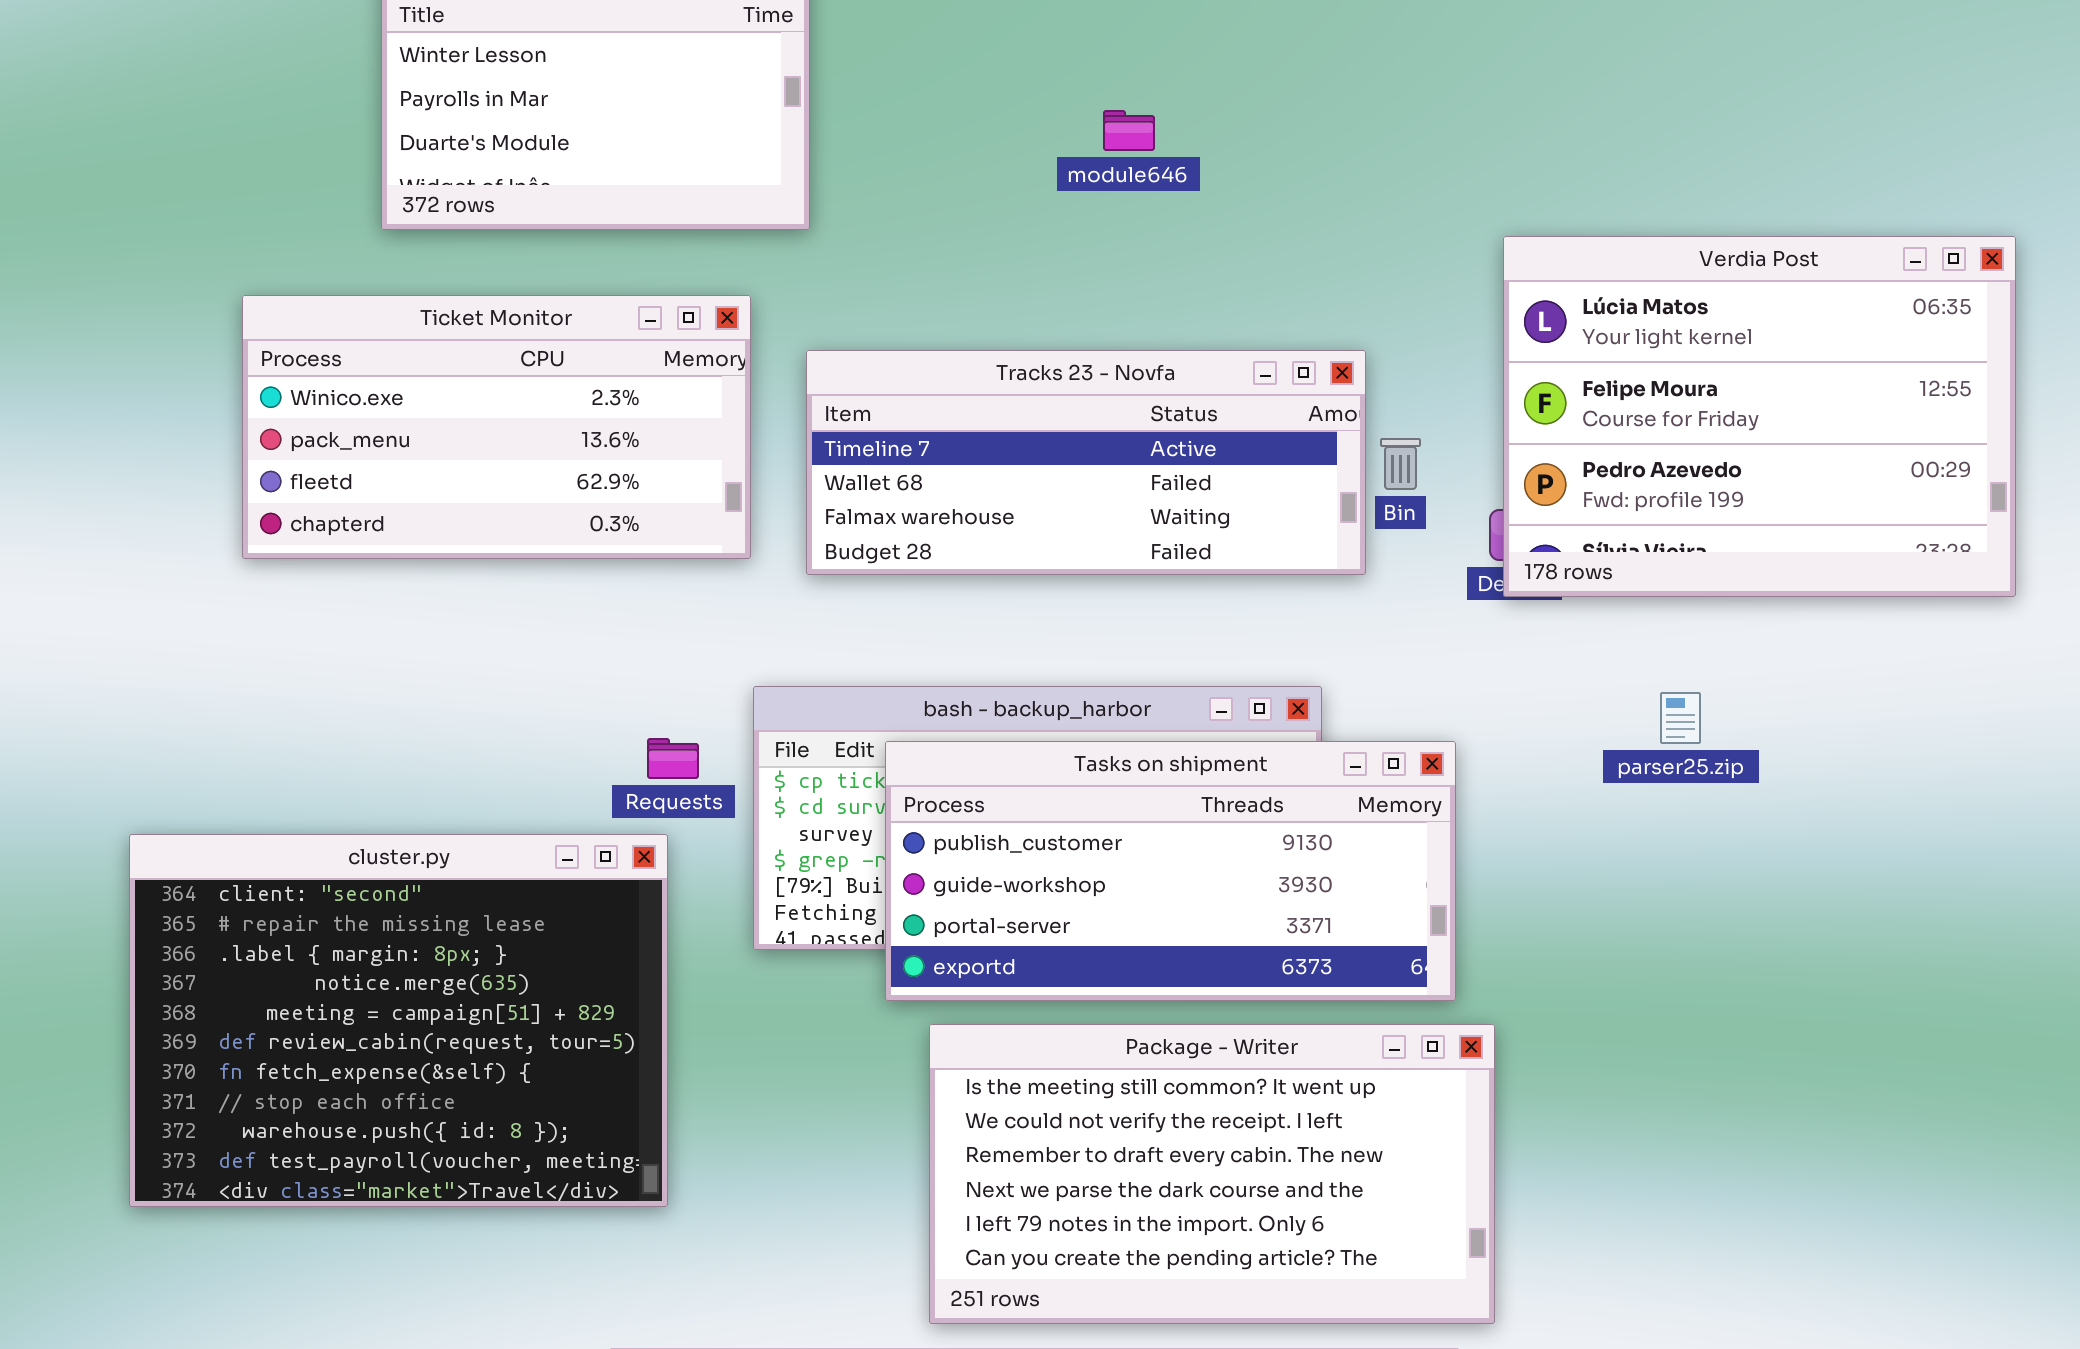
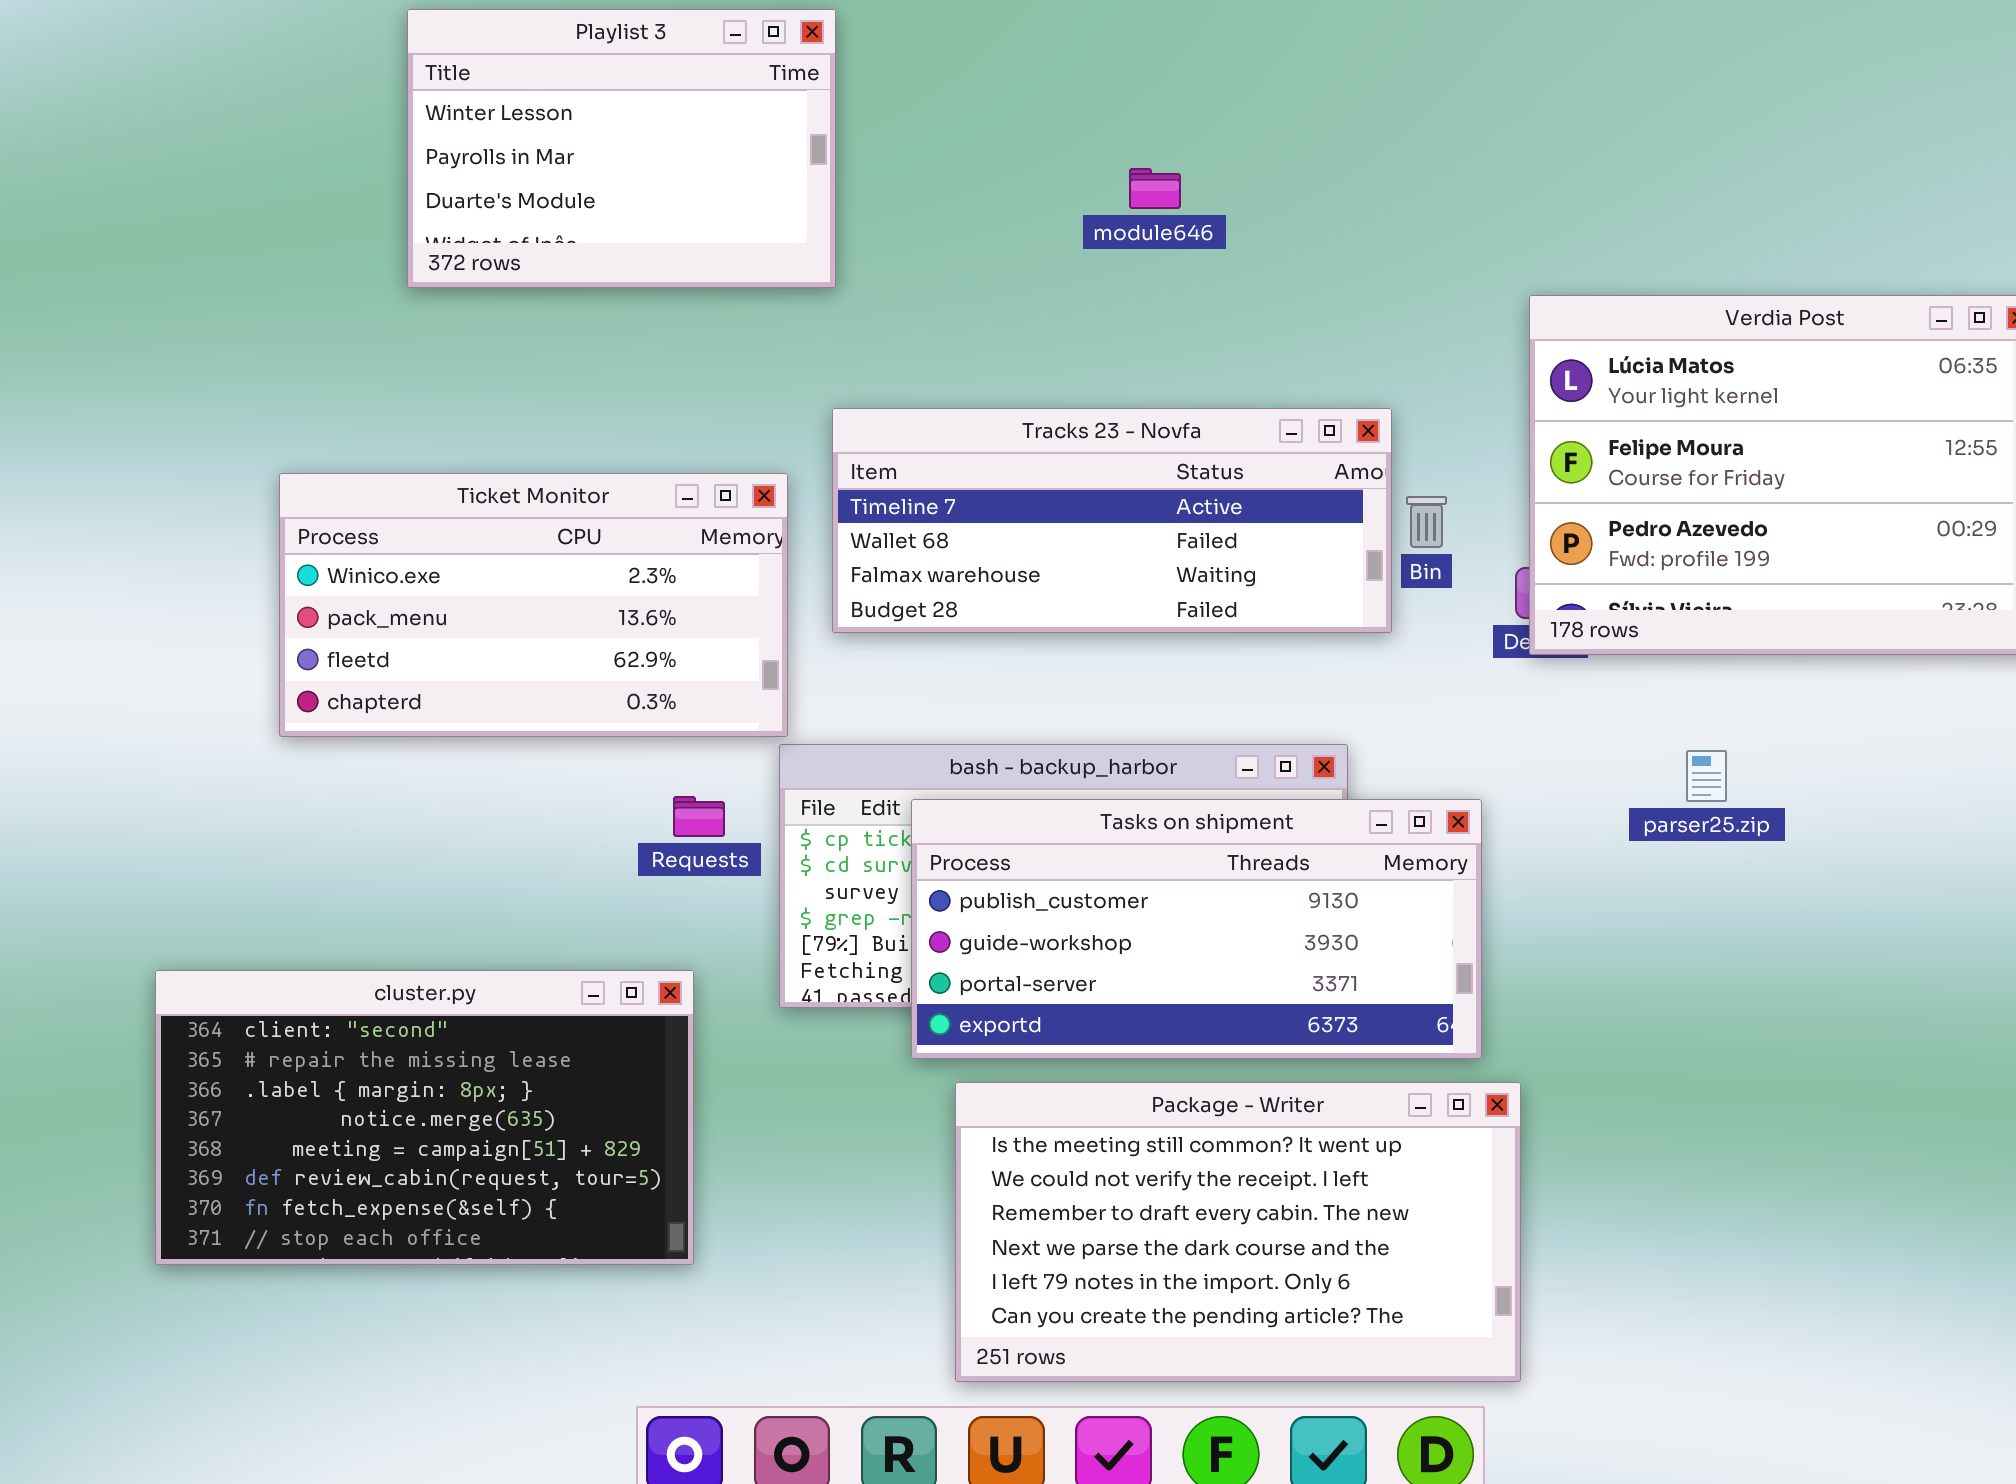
Ticket Monitor: [242,295,751,559] -> [279,473,788,737], moved
cluster.py: [129,834,668,1207] -> [155,970,694,1265], resized

